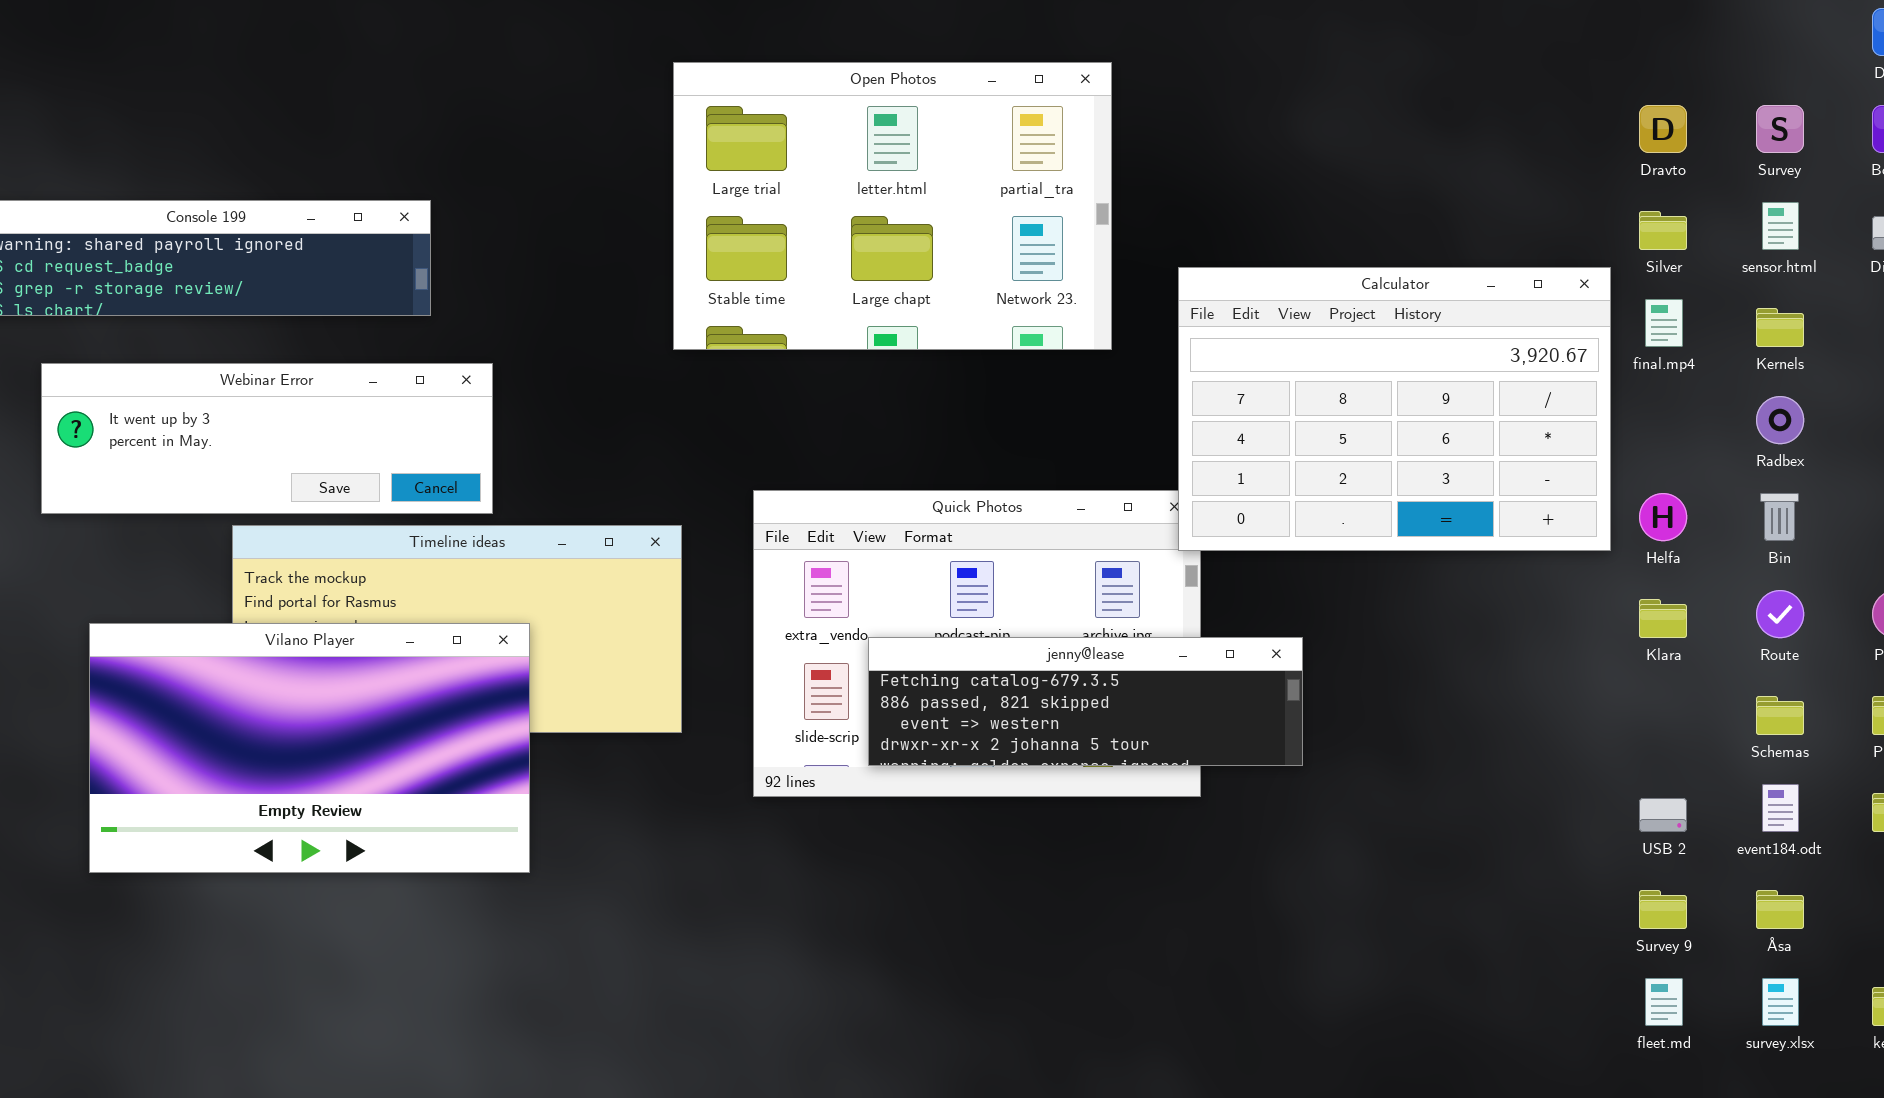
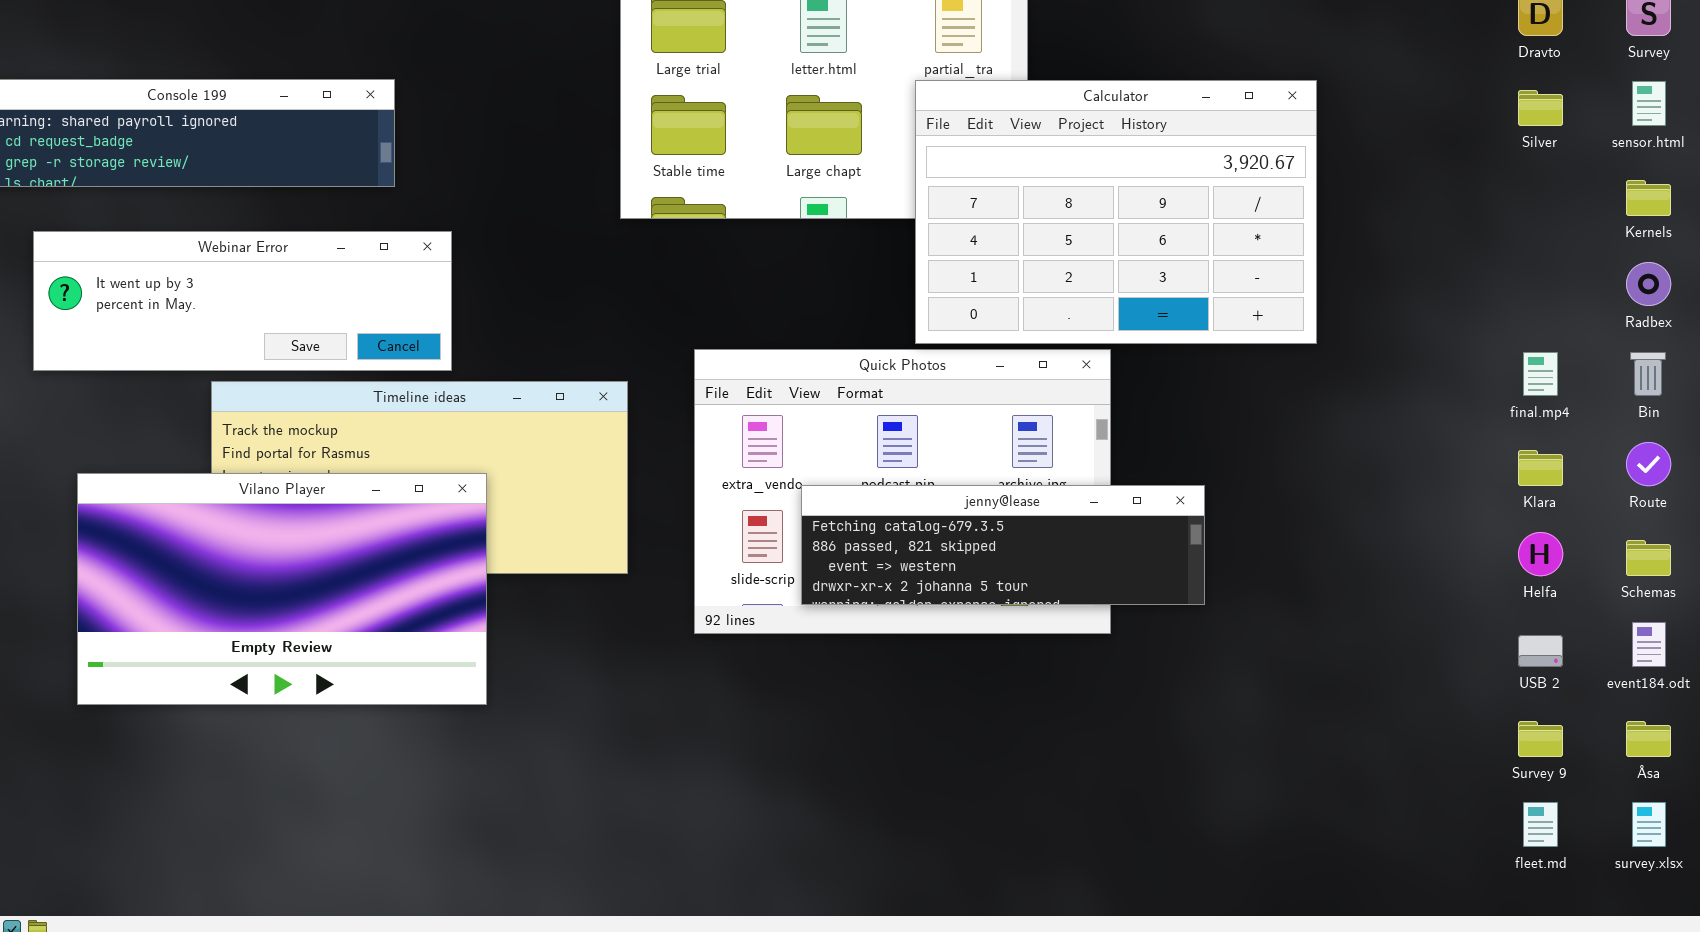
Calculator: [1178,267,1611,551] -> [915,80,1317,344], moved
final.mp4: [1645,299,1683,347] -> [1523,352,1558,396], moved
Helfa: [1639,493,1687,541] -> [1518,532,1563,576], moved

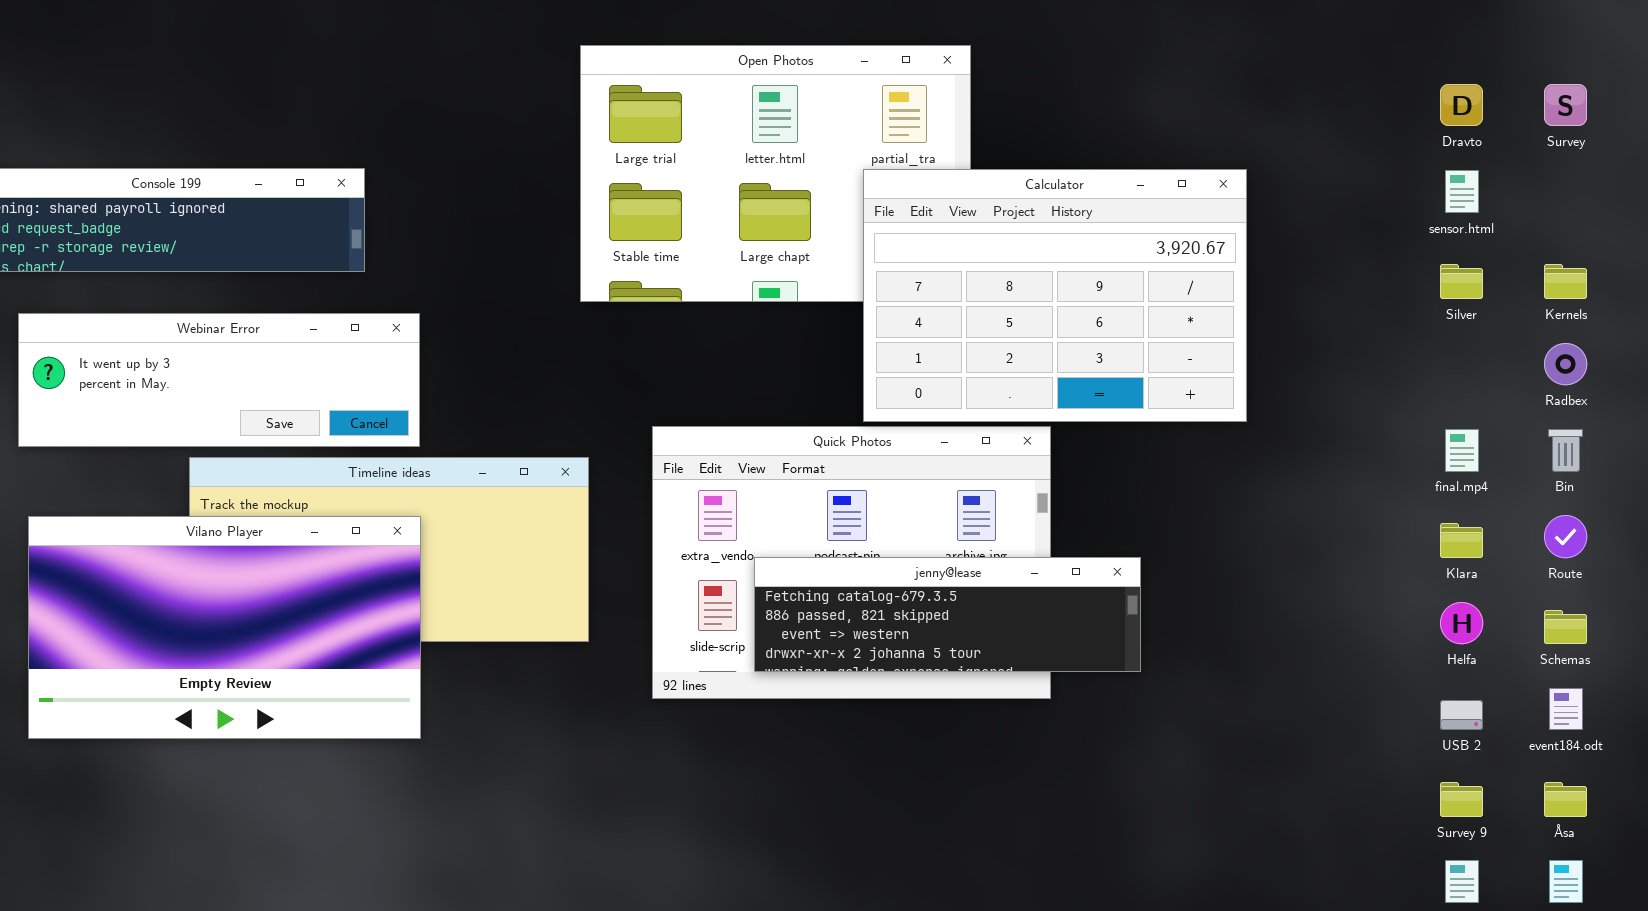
sensor.html: [1632,81,1666,126] -> [1445,170,1479,213], moved
Silver: [1518,90,1563,126] -> [1440,264,1483,299], moved
Vilano Player: [77,473,487,705] -> [28,516,421,739], moved

